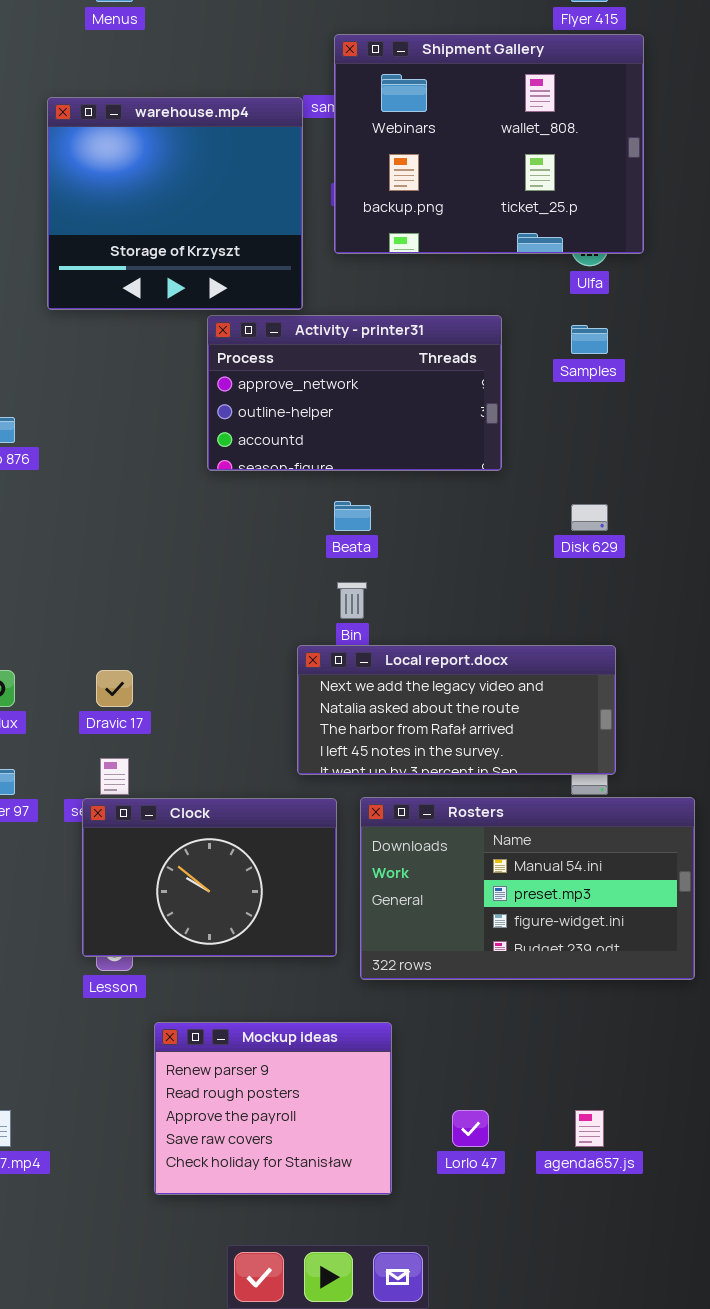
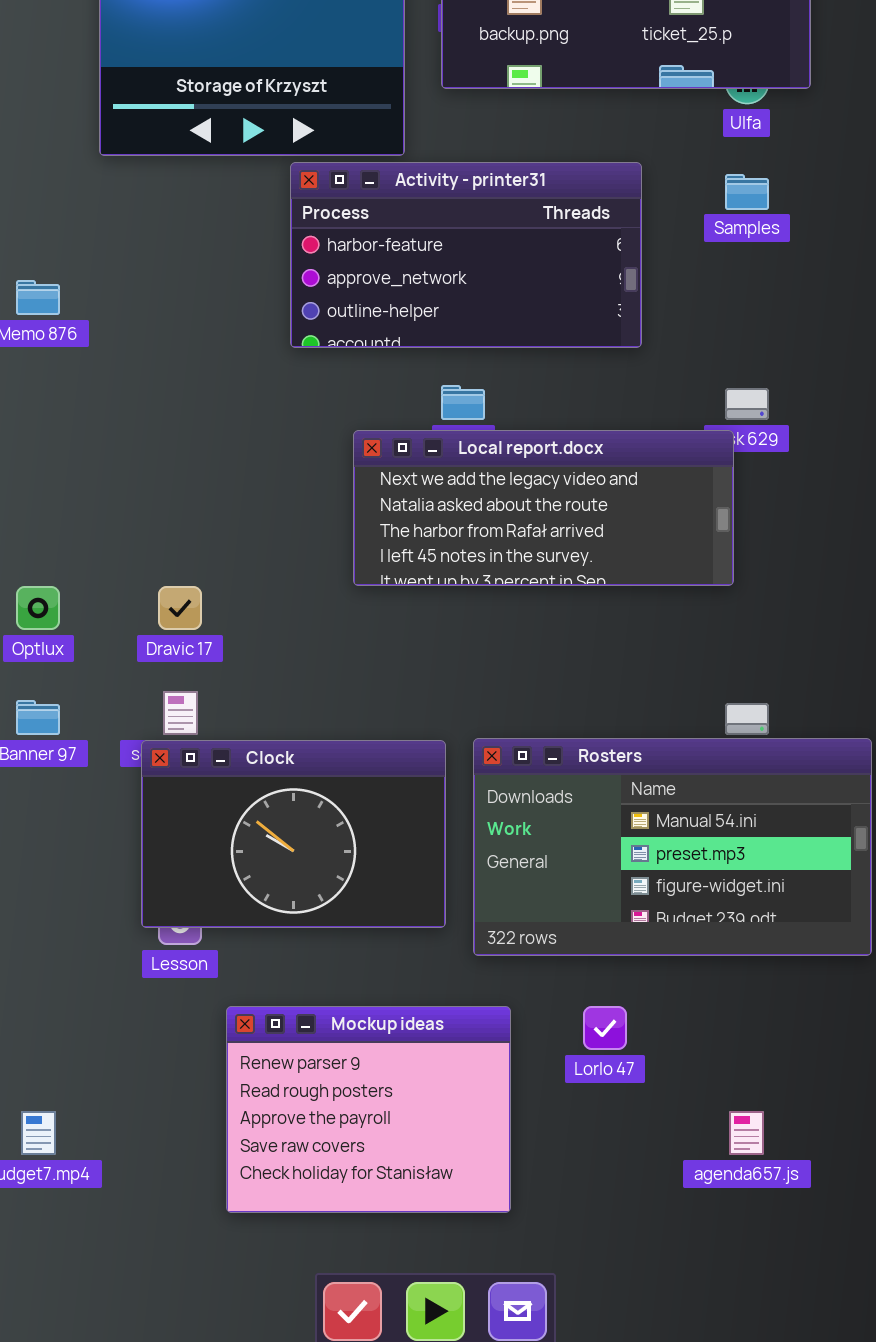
Activity - printer31: [207,315,502,471] -> [290,162,642,348], scrolled up 1 row
Local report.docx: [297,645,616,775] -> [353,430,734,586], moved
Lorlo 47: [452,1110,489,1147] -> [583,1006,627,1050], moved

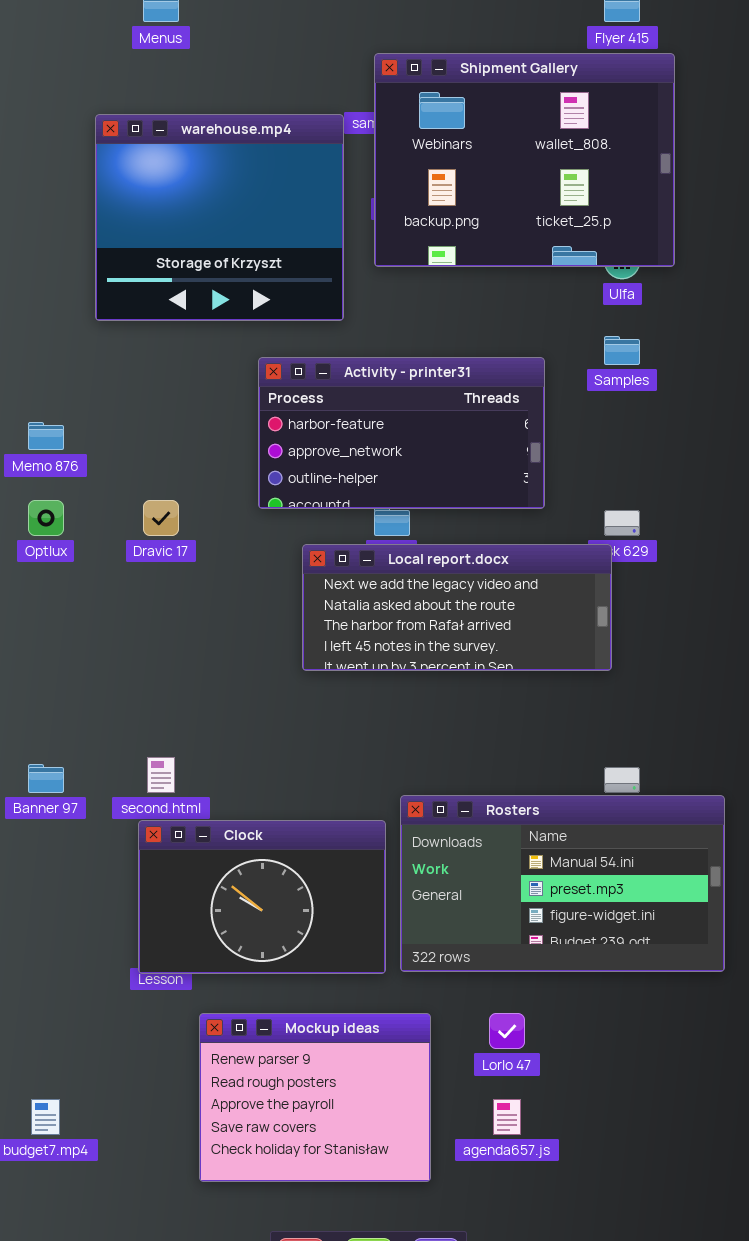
Activity - printer31: [290,162,642,348] -> [258,357,545,509], moved
Optlux: [16,586,60,630] -> [28,500,64,536], moved
Dravic 17: [158,586,202,630] -> [143,500,179,536], moved
Clock: [141,740,446,928] -> [138,820,386,974], moved
agenda657.js: [729,1111,764,1155] -> [493,1099,521,1135], moved

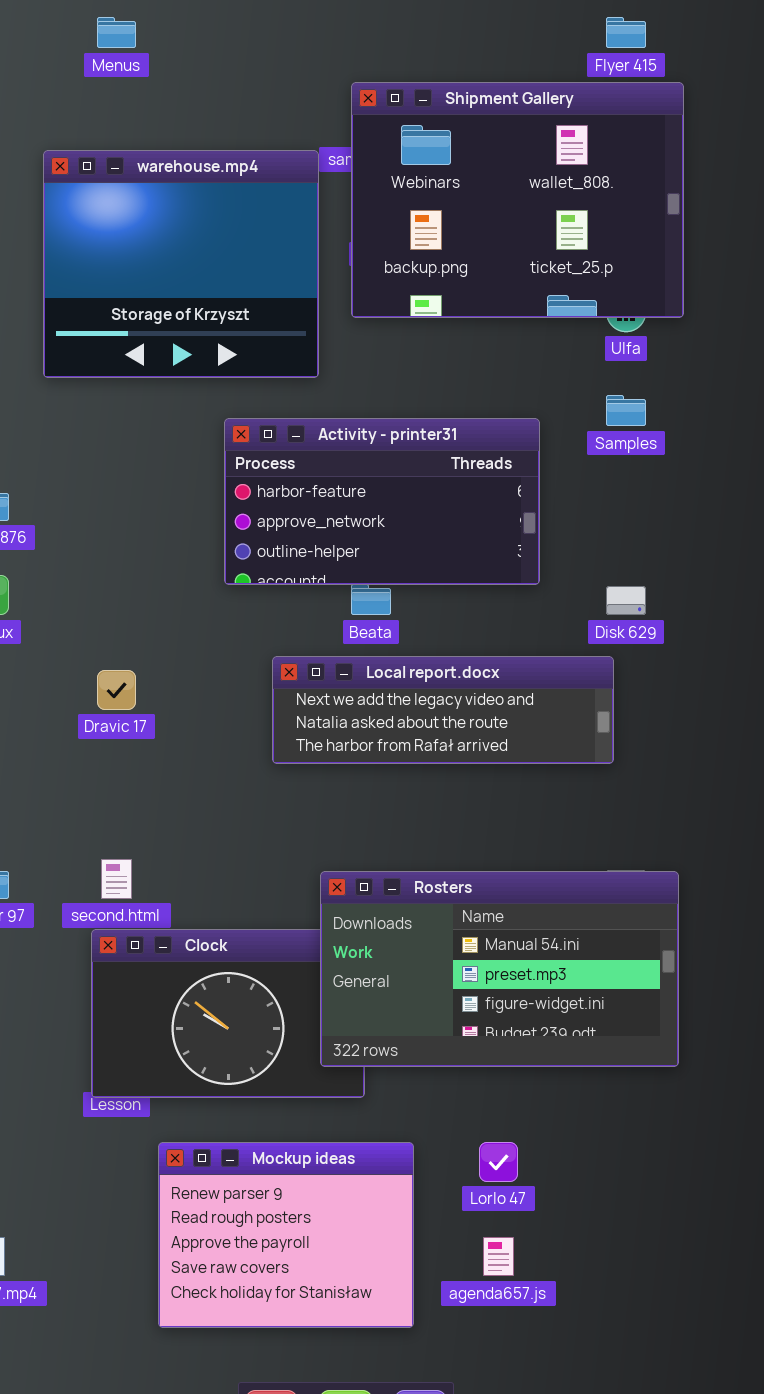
Dravic 17: [143,500,179,536] -> [97,670,136,710], moved
Local report.docx: [302,544,612,671] -> [272,656,614,764], resized
Rosters: [400,795,725,972] -> [320,871,679,1067], moved

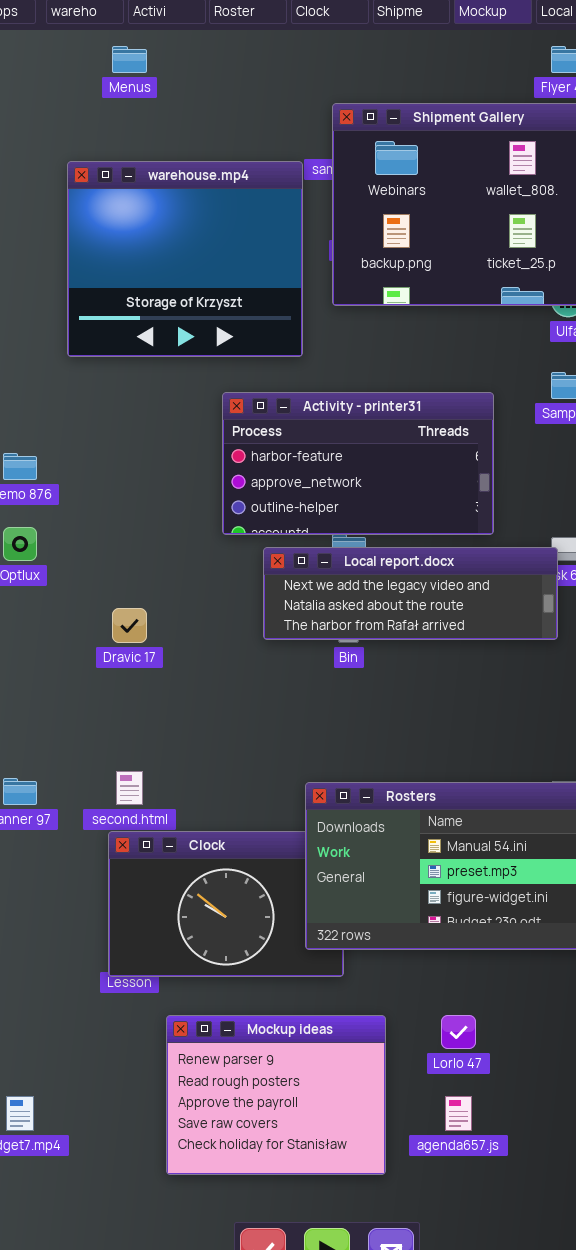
Local report.docx: [272,656,614,764] -> [263,547,558,640], moved

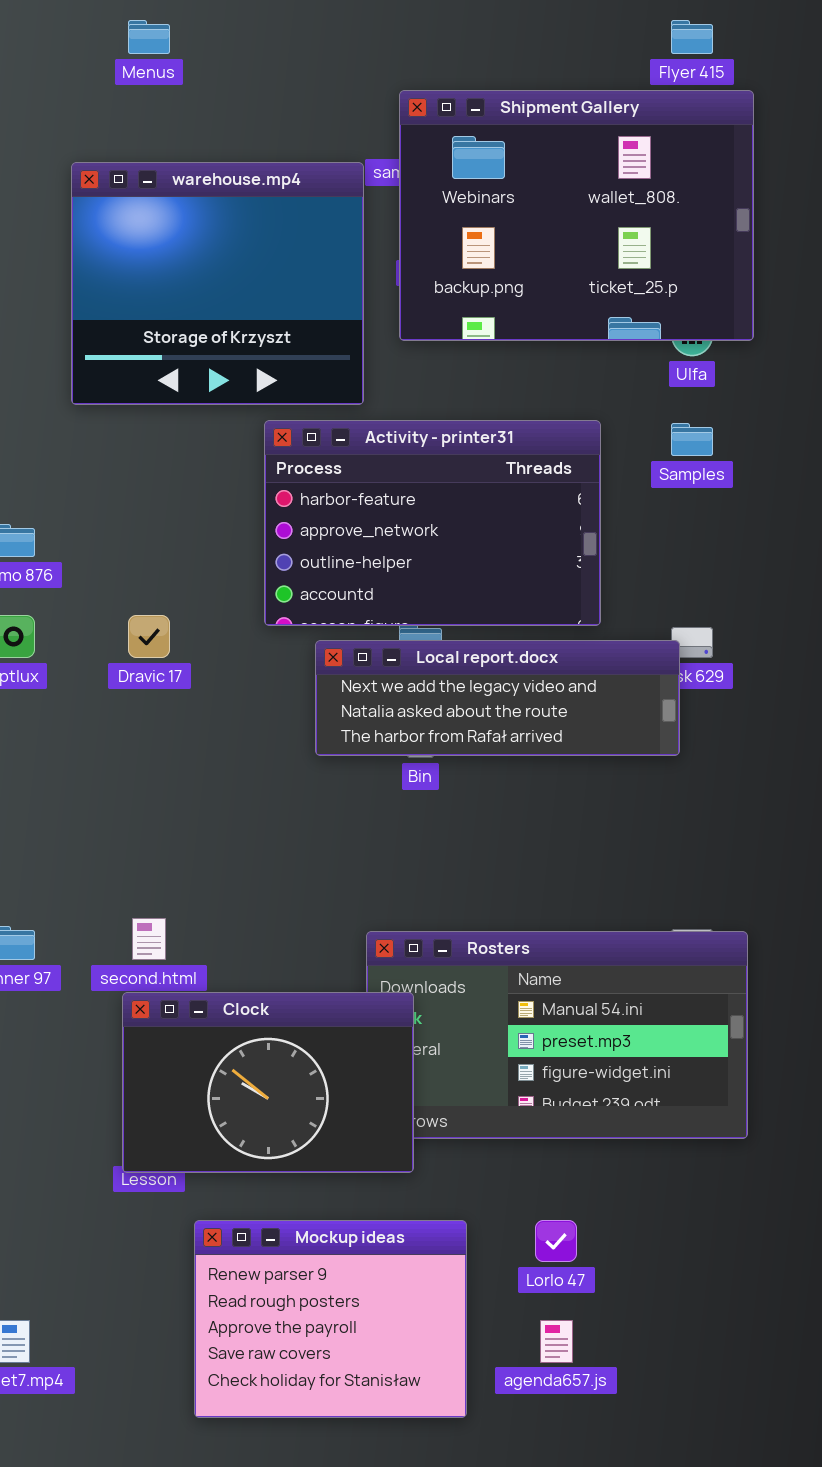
Activity - printer31: [222,392,494,535] -> [264,420,601,626], resized
Dravic 17: [112,608,147,643] -> [128,615,170,658], moved
Clock: [108,831,344,977] -> [122,992,414,1173], raised

